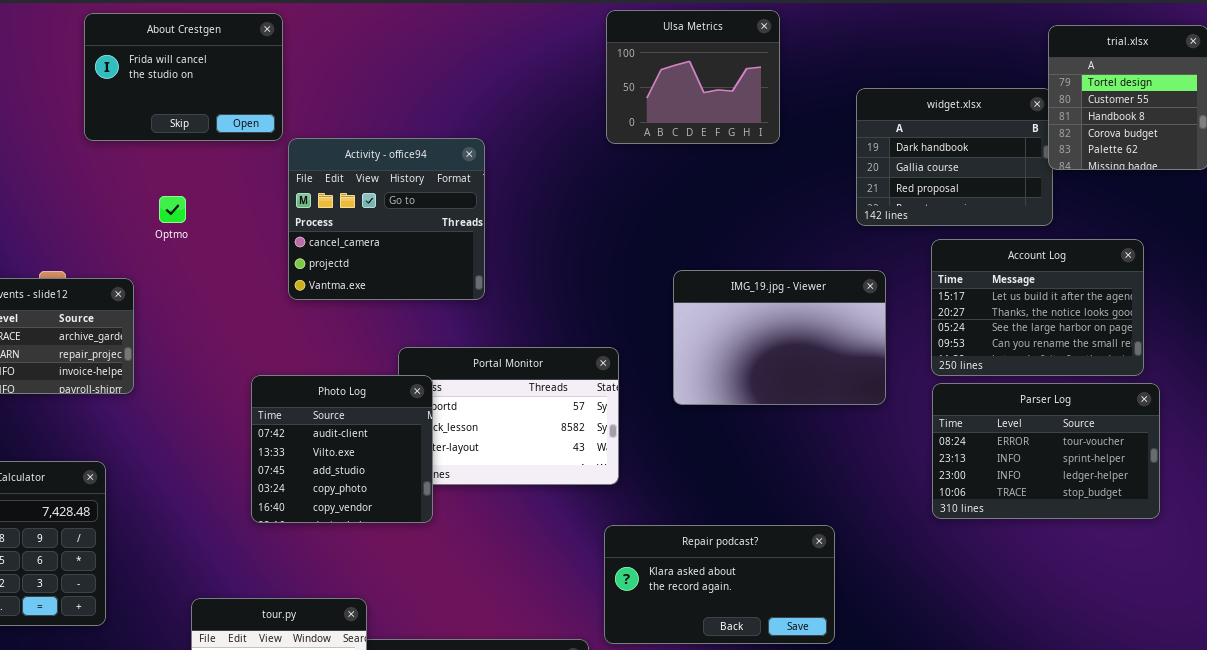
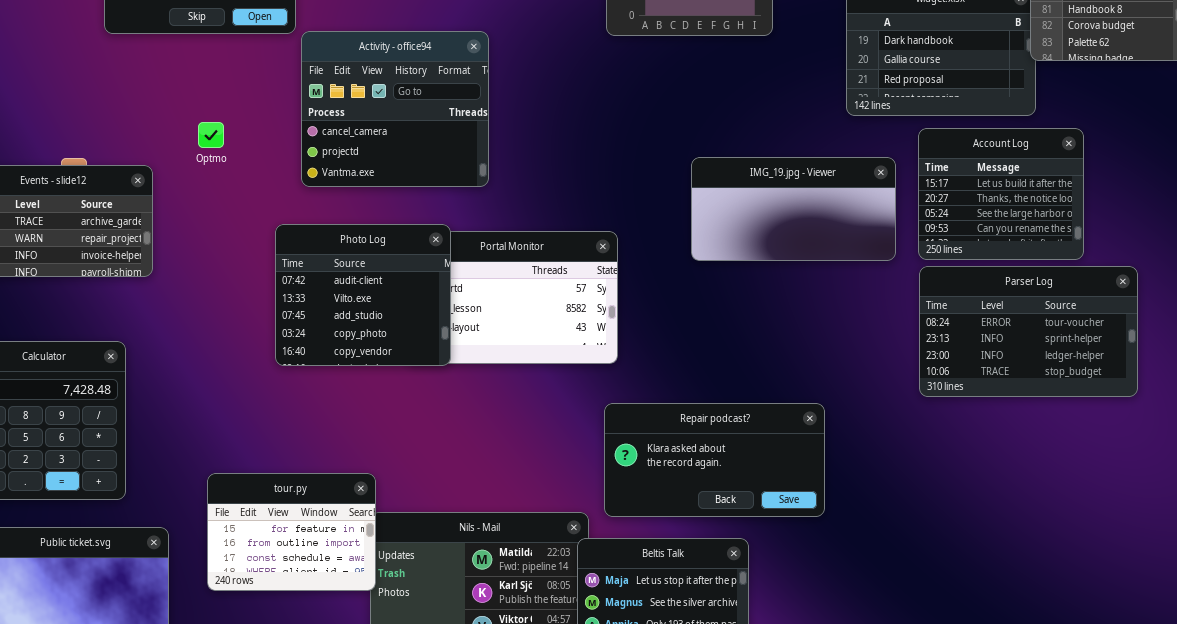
Optmo: [159,196,186,223] -> [198,122,224,148], moved
Account Log: [931,239,1144,376] -> [918,128,1084,260], resized
IMG_19.jpg - Viewer: [673,270,886,405] -> [691,157,896,261], moved, resized
Photo Log: [251,375,433,523] -> [275,224,451,366], moved

